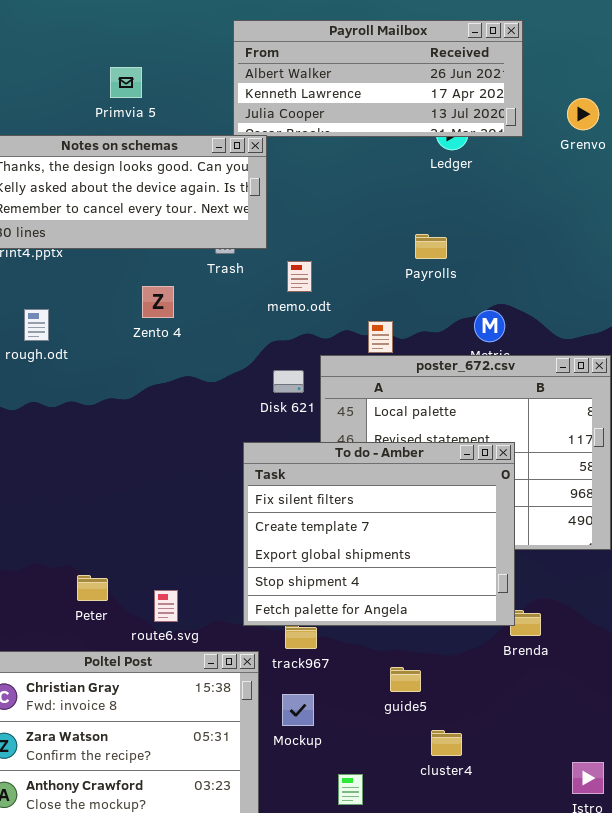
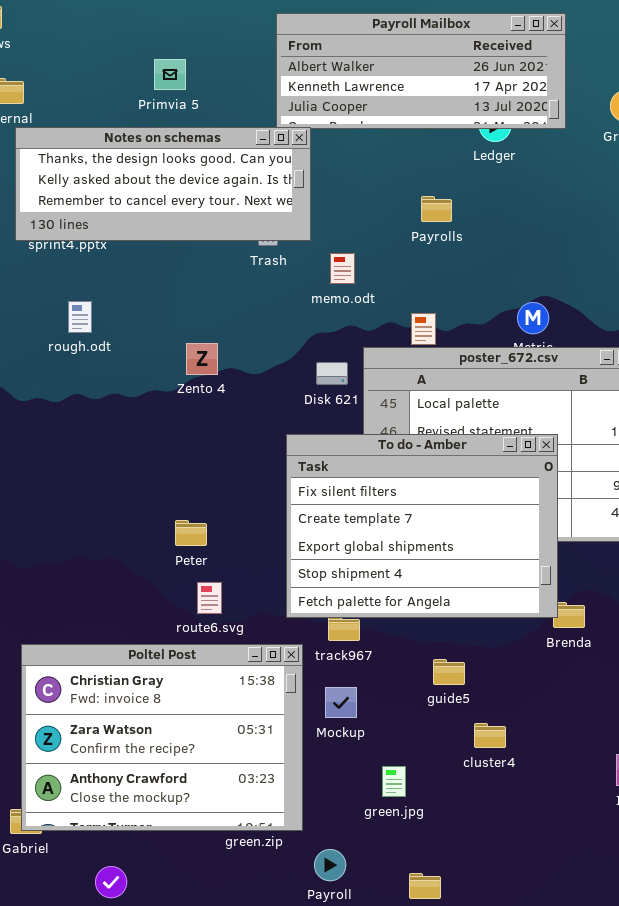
Payrolls: [415,234,447,259] -> [421,196,452,222], moved
Zento 4: [142,286,174,318] -> [186,343,218,375], moved
Peter: [77,575,108,601] -> [175,520,207,546], moved

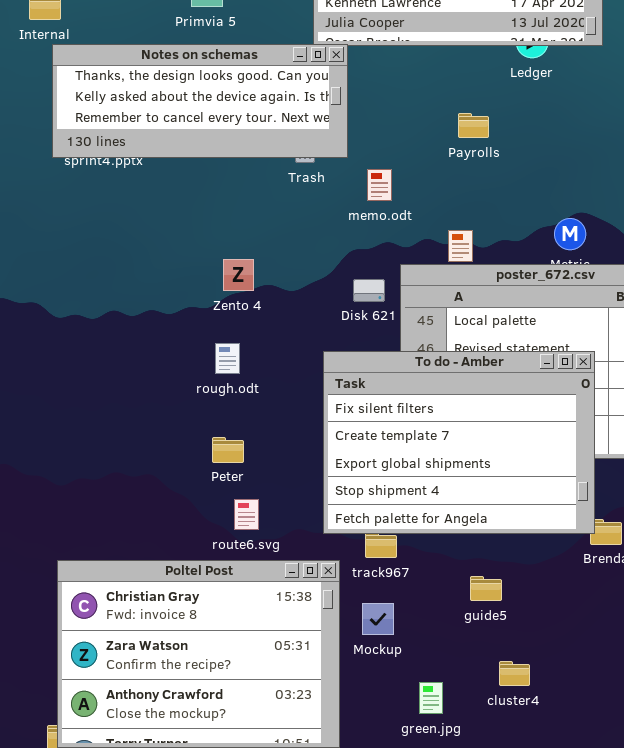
rough.odt: [68,301,92,333] -> [215,343,240,374], moved
cluster4: [474,723,506,748] -> [499,661,530,686], moved

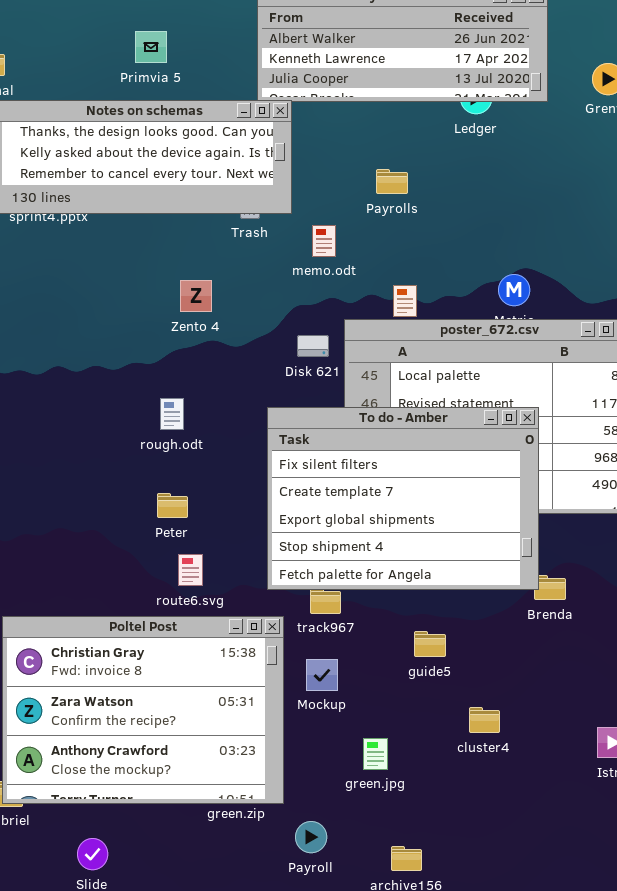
Payrolls: [458,113,489,138] -> [376,169,408,194], moved
Zento 4: [223,259,254,291] -> [180,280,212,312], moved
cluster4: [499,661,530,686] -> [469,707,500,733], moved

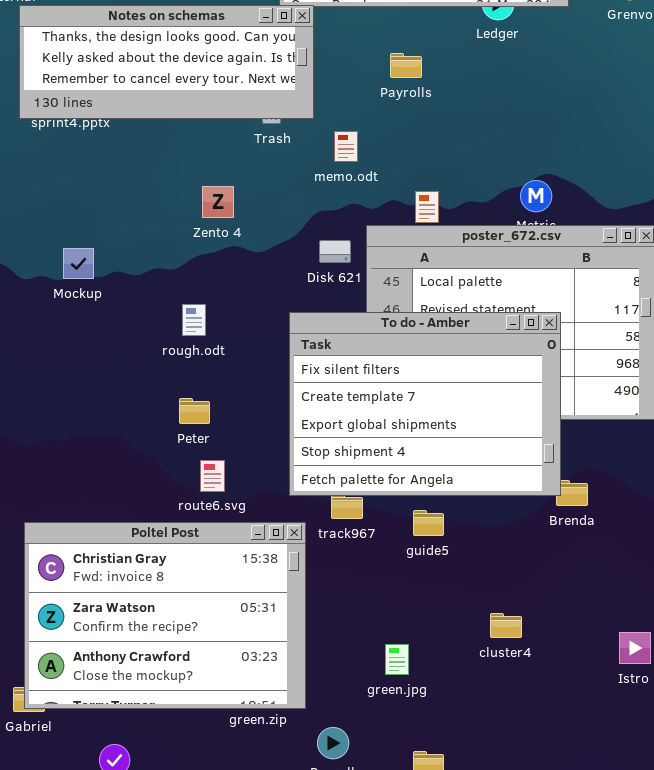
Payrolls: [376,169,408,194] -> [390,53,422,78], moved
guide5: [414,631,446,657] -> [413,510,444,536], moved
Mockup: [306,659,338,691] -> [63,248,94,279], moved

